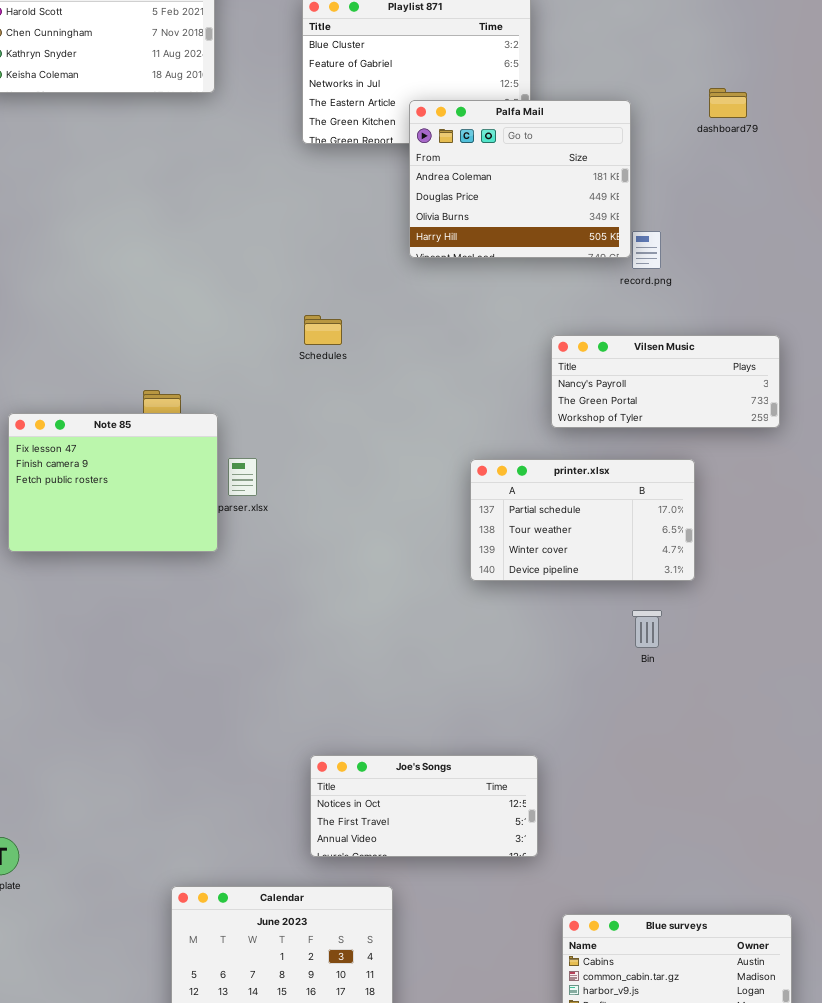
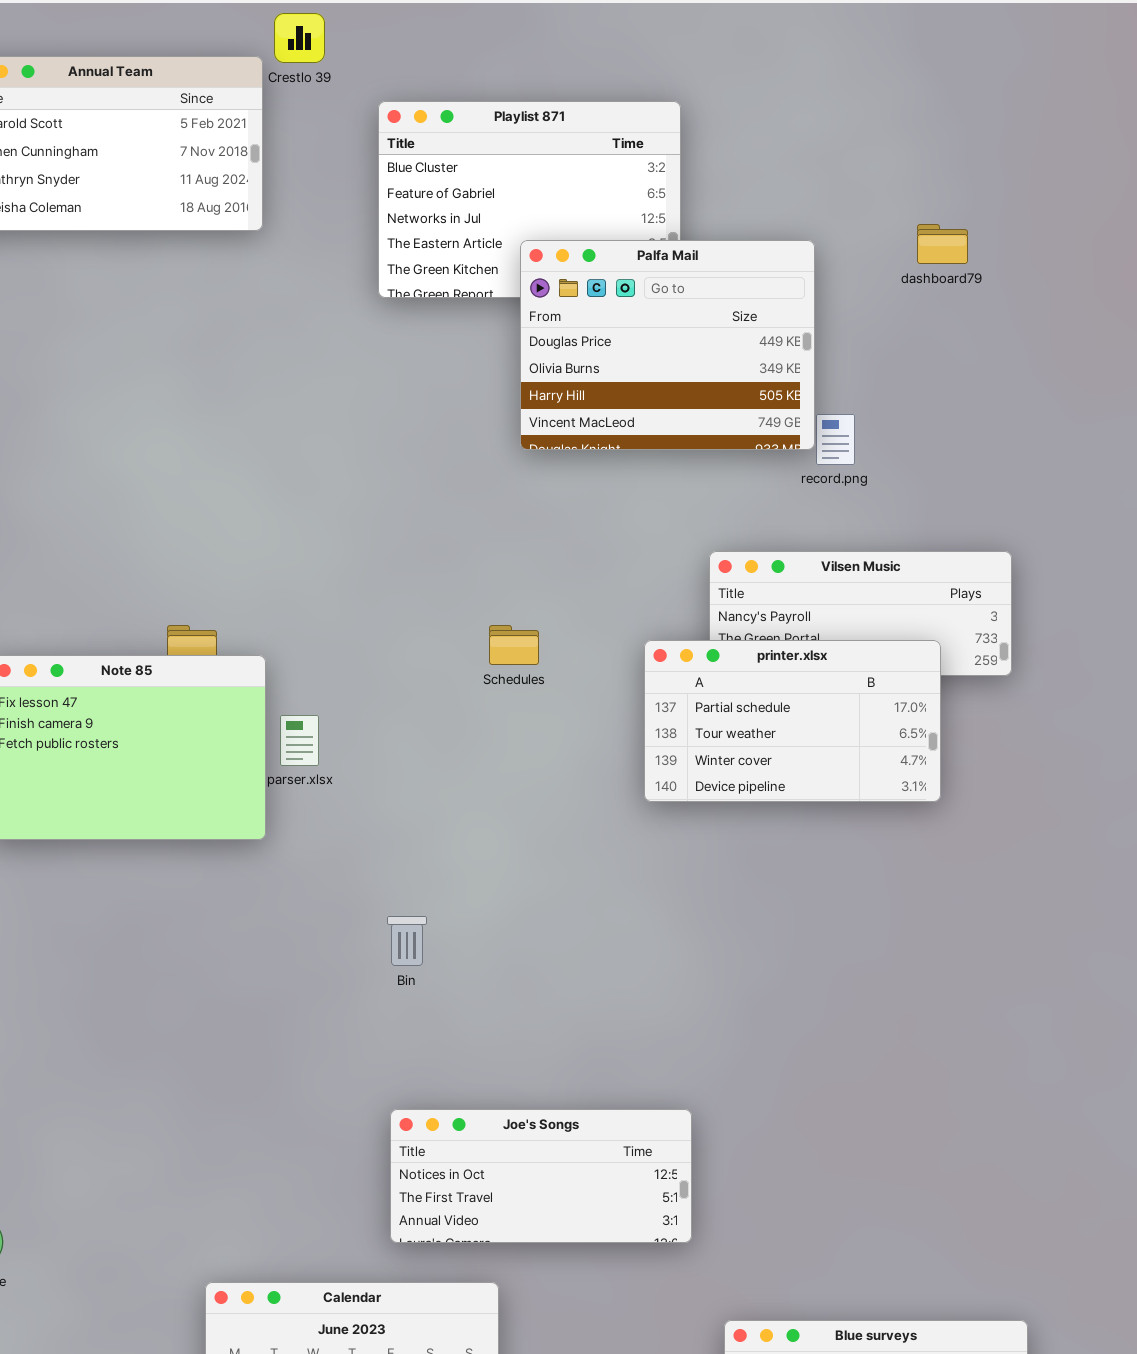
Palfa Mail: [409,100,631,258] -> [520,240,815,450], scrolled down 1 row
Schedules: [304,315,342,345] -> [489,625,539,665], moved
printer.xlsx: [470,459,695,581] -> [644,640,941,802], moved
Bin: [632,610,662,648] -> [387,916,427,966], moved

